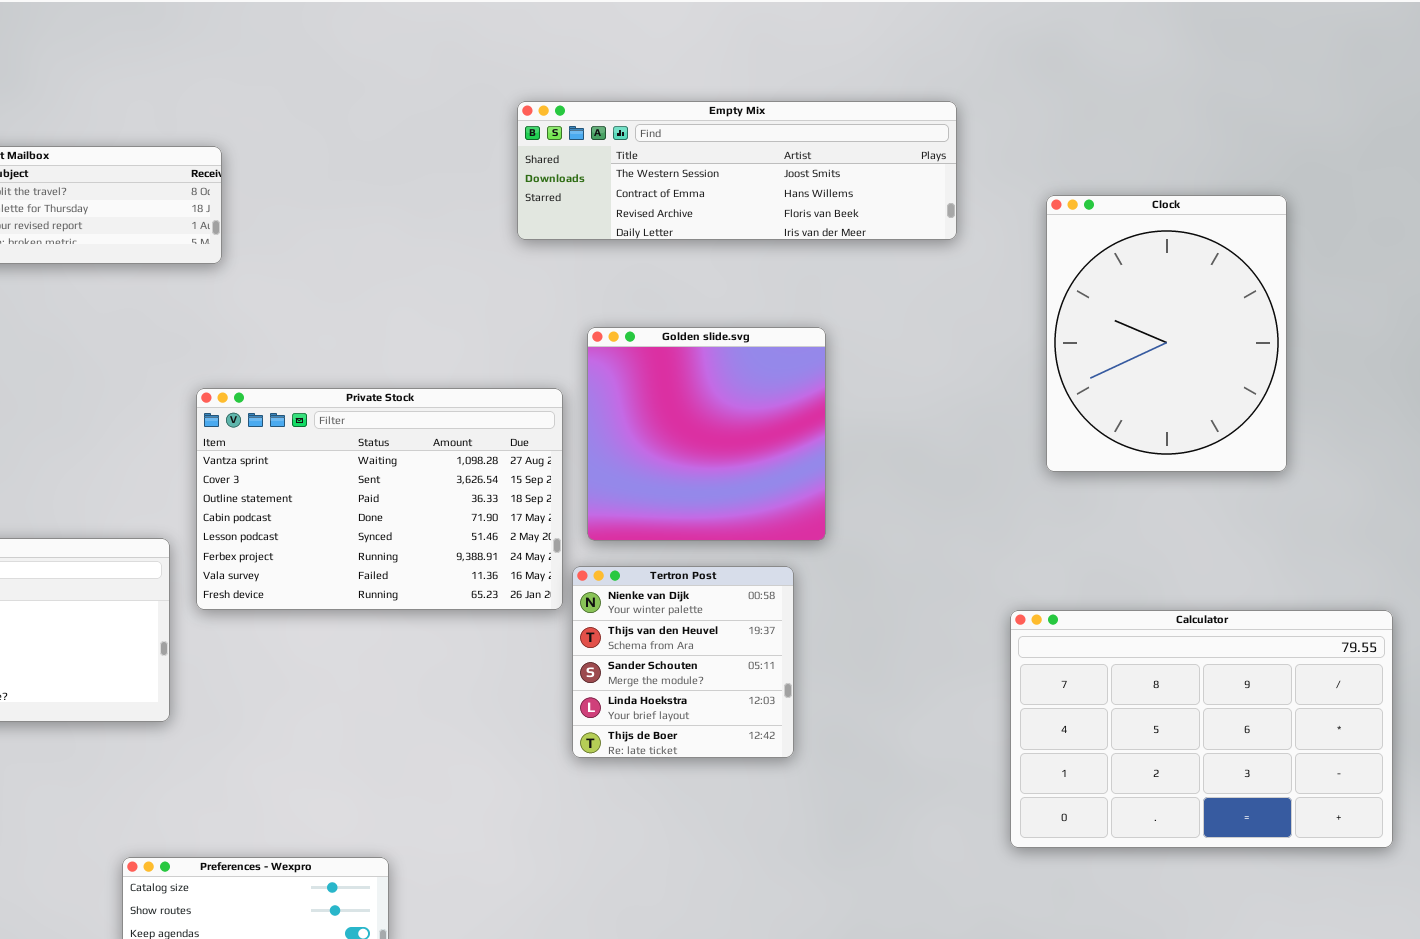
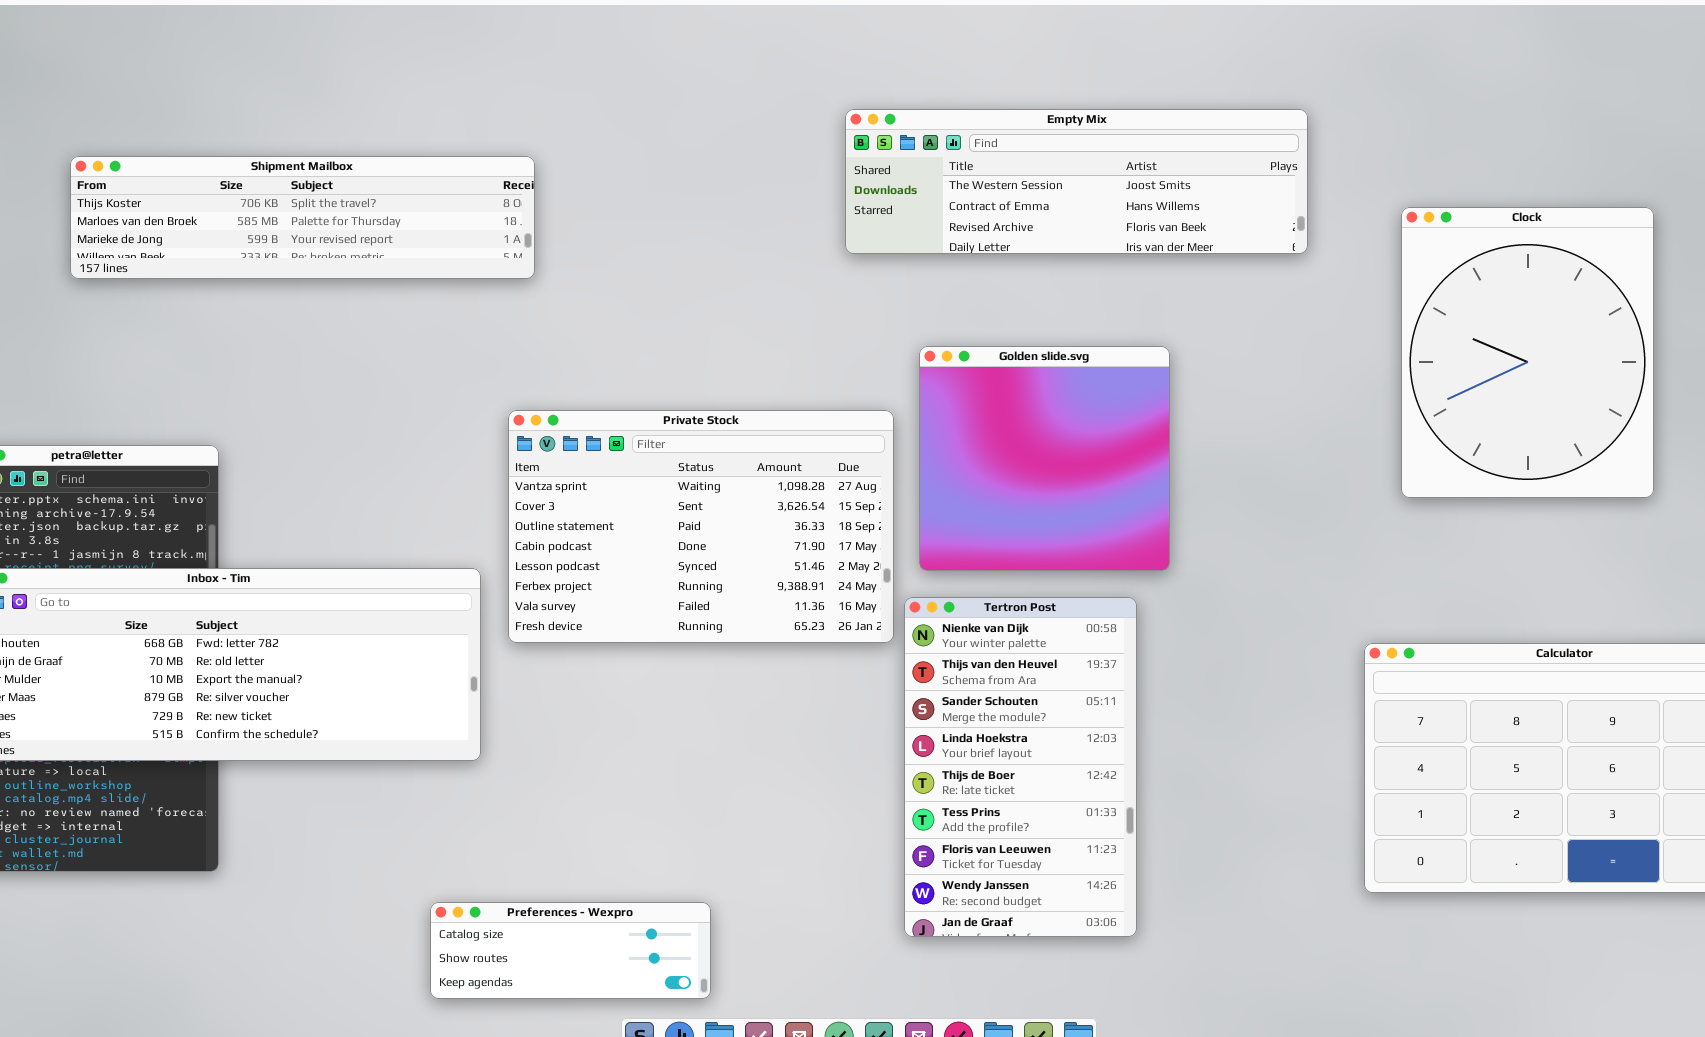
Tertron Post: [572,566,794,758] -> [904,597,1137,937], resized

